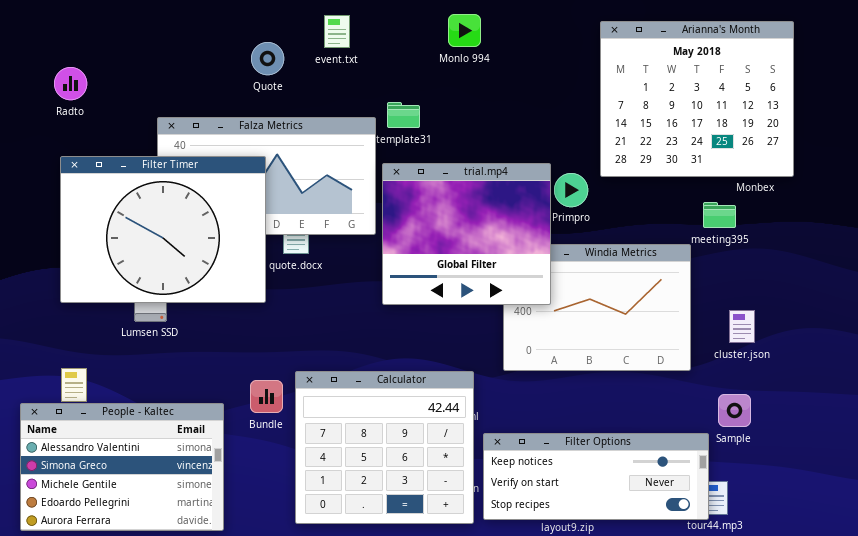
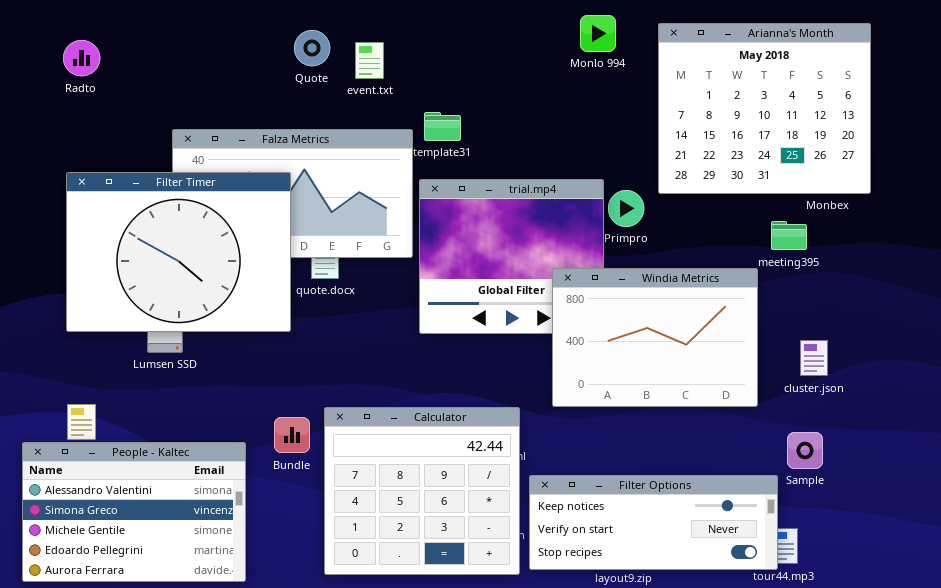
Monlo 994: [448,14,481,47] -> [580,15,616,52], moved
event.txt: [324,15,350,48] -> [355,42,384,79], moved
Quote: [251,42,284,75] -> [294,30,330,66], moved
Radto: [54,67,87,100] -> [63,40,100,76], moved
Windia Metrics: [503,244,691,371] -> [552,268,758,407], raised

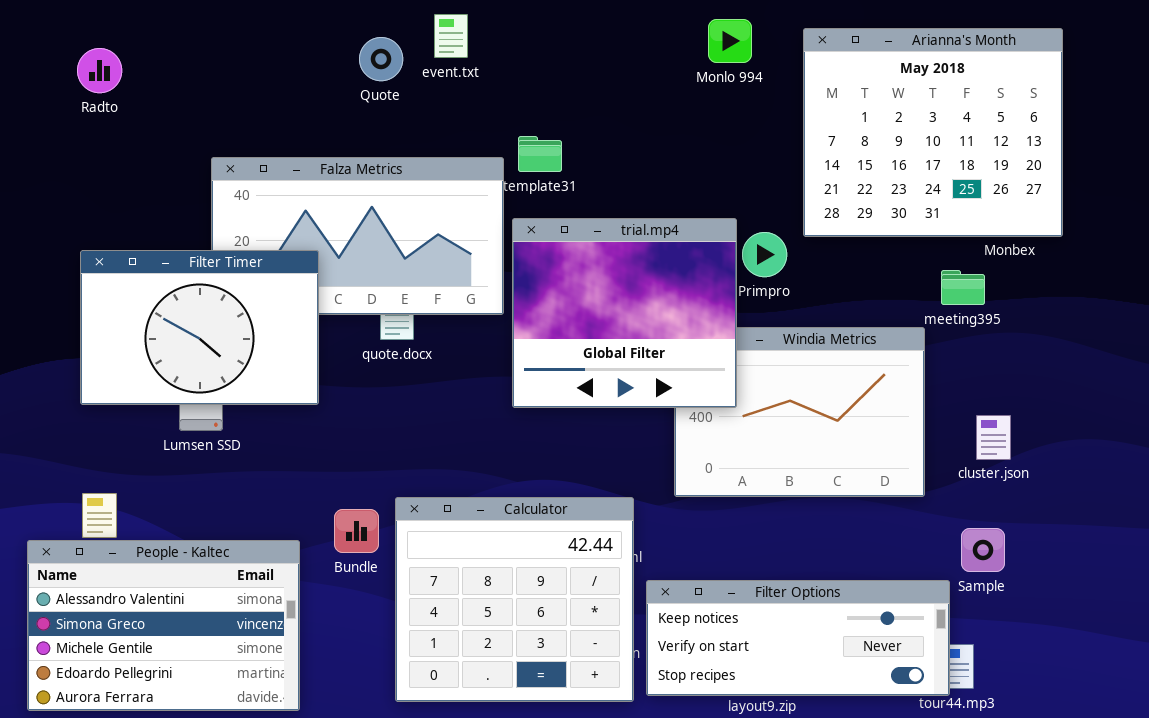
event.txt: [355,42,384,79] -> [434,14,468,58], moved
Filter Timer: [66,172,291,332] -> [80,250,319,405], resized
trial.mp4: [419,179,604,334] -> [512,218,737,408], raised

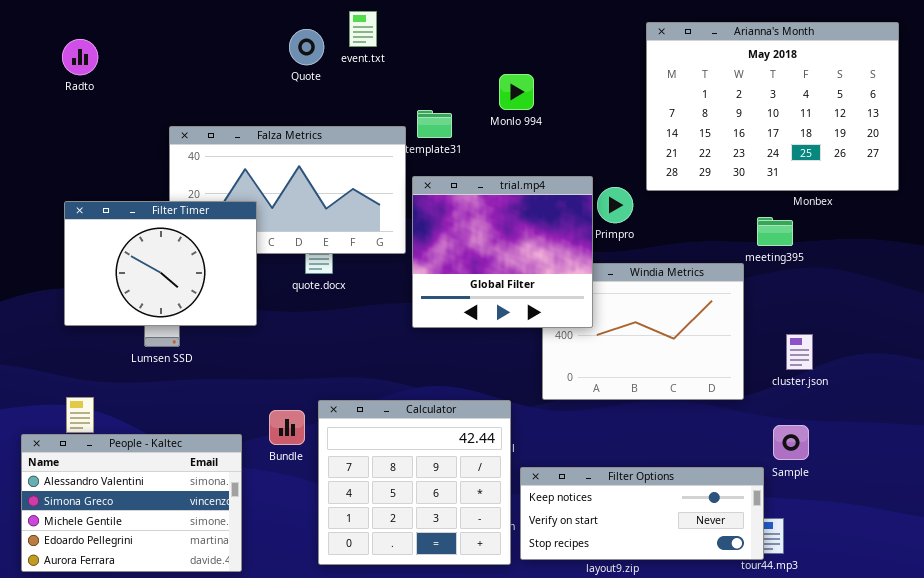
Monlo 994: [708,19,752,63] -> [499,74,534,110], moved
Arianna's Month: [803,28,1063,237] -> [646,22,899,191], resized

